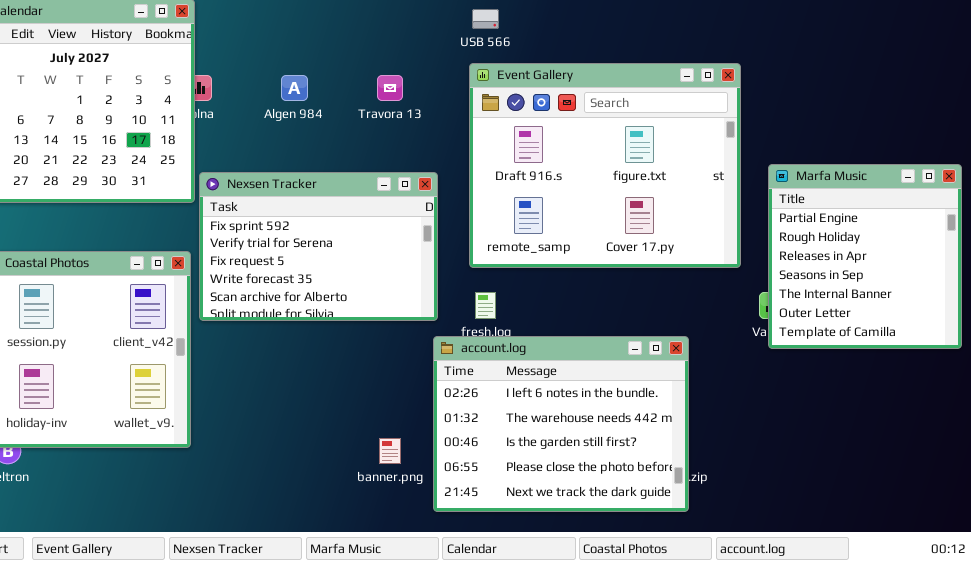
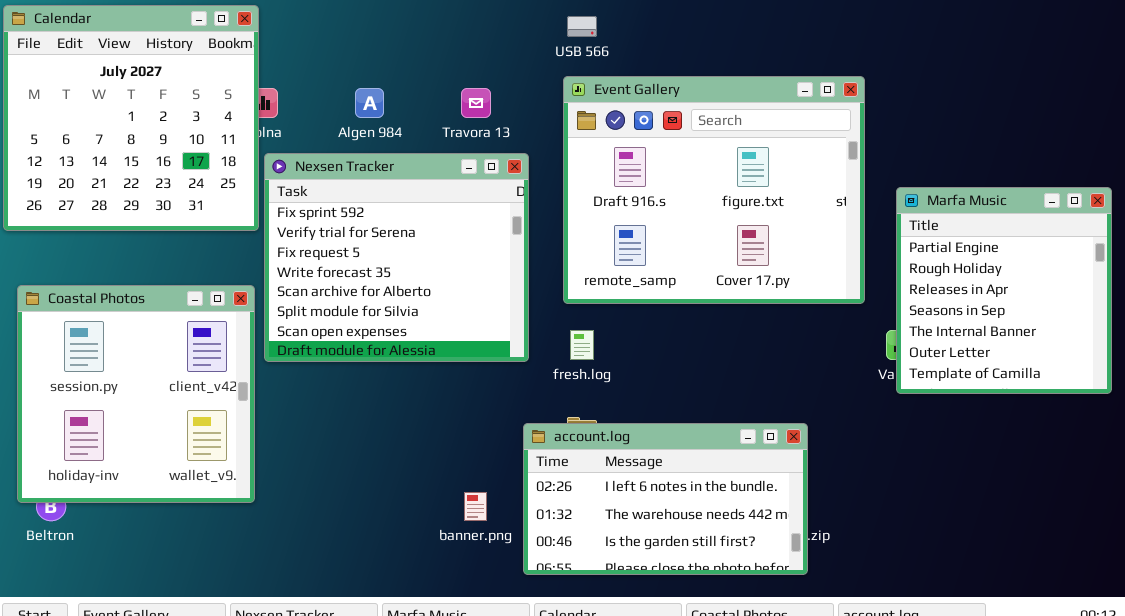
Nexsen Tracker: [199,172,438,321] -> [264,153,529,362], resized
account.log: [433,336,689,512] -> [523,423,808,575], resized

